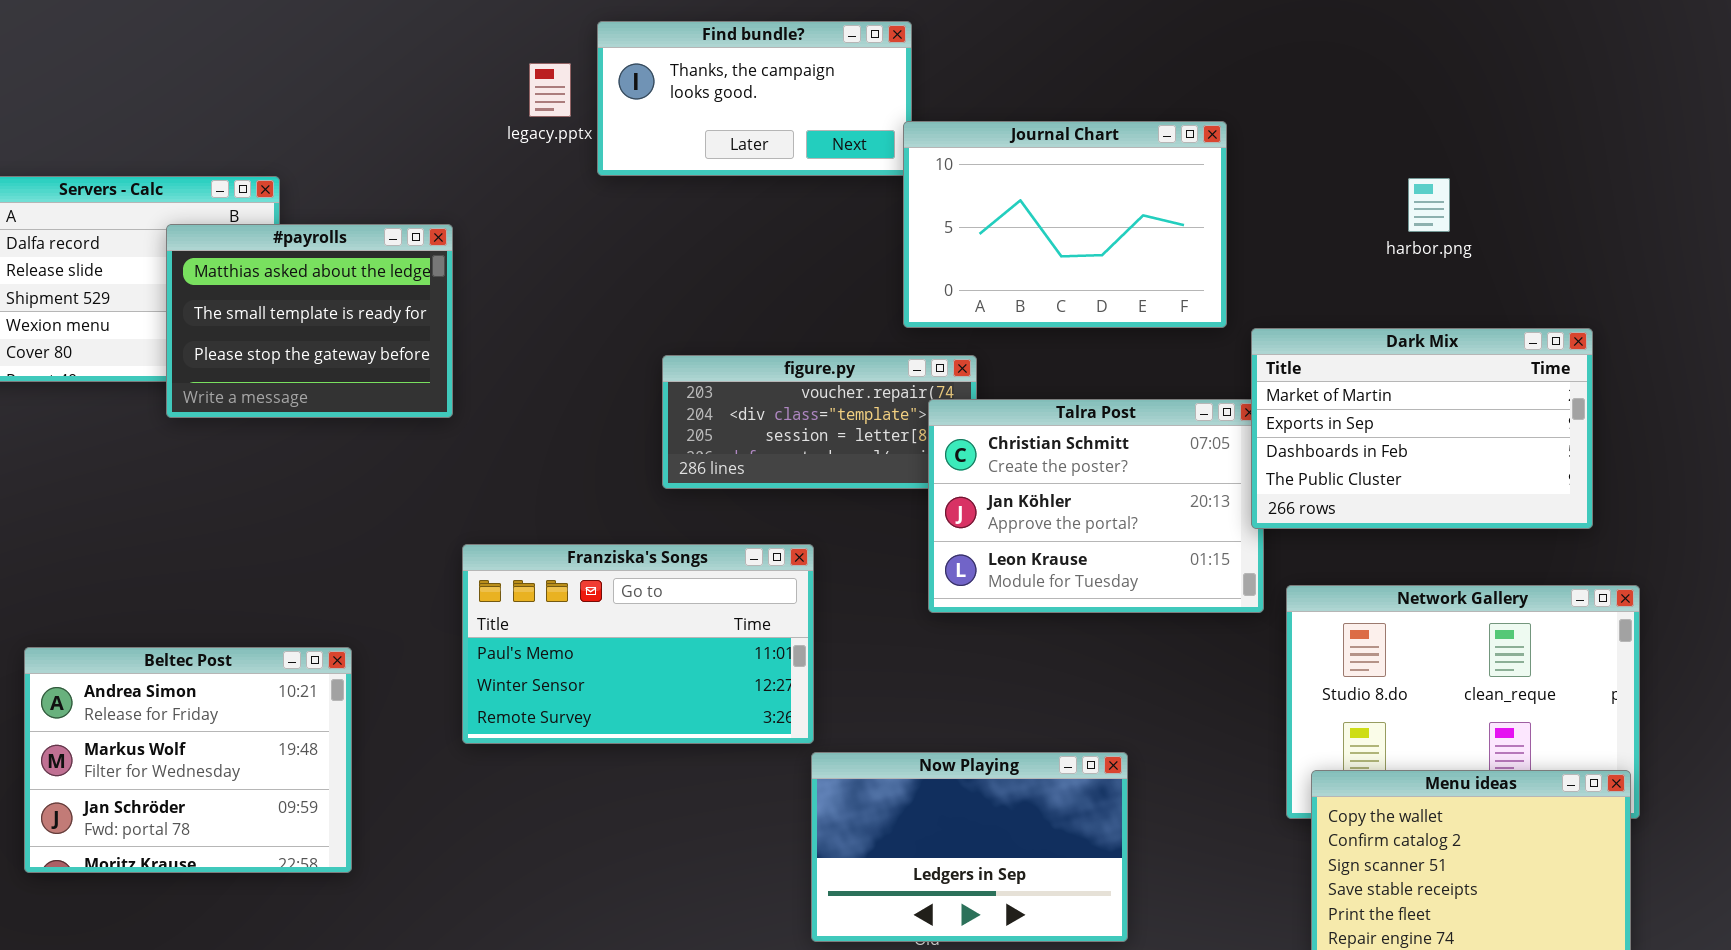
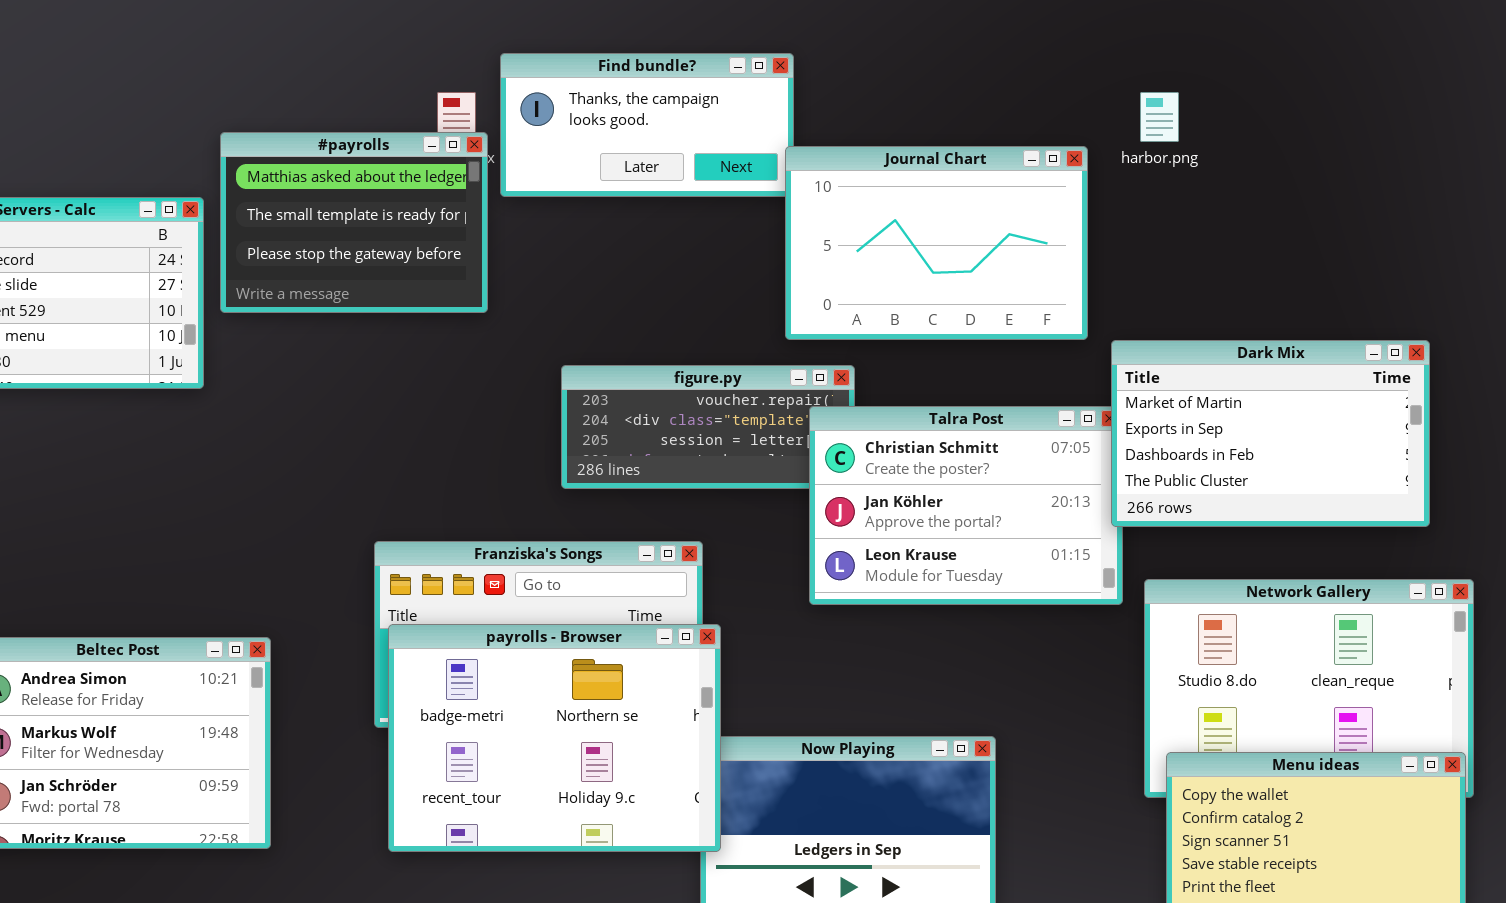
harbor.png: [1408,178,1450,232] -> [1140,92,1179,142], moved
#payrolls: [166,224,453,418] -> [220,132,488,313], moved
payrolls - Browser: none -> [388,624,721,852], opened

